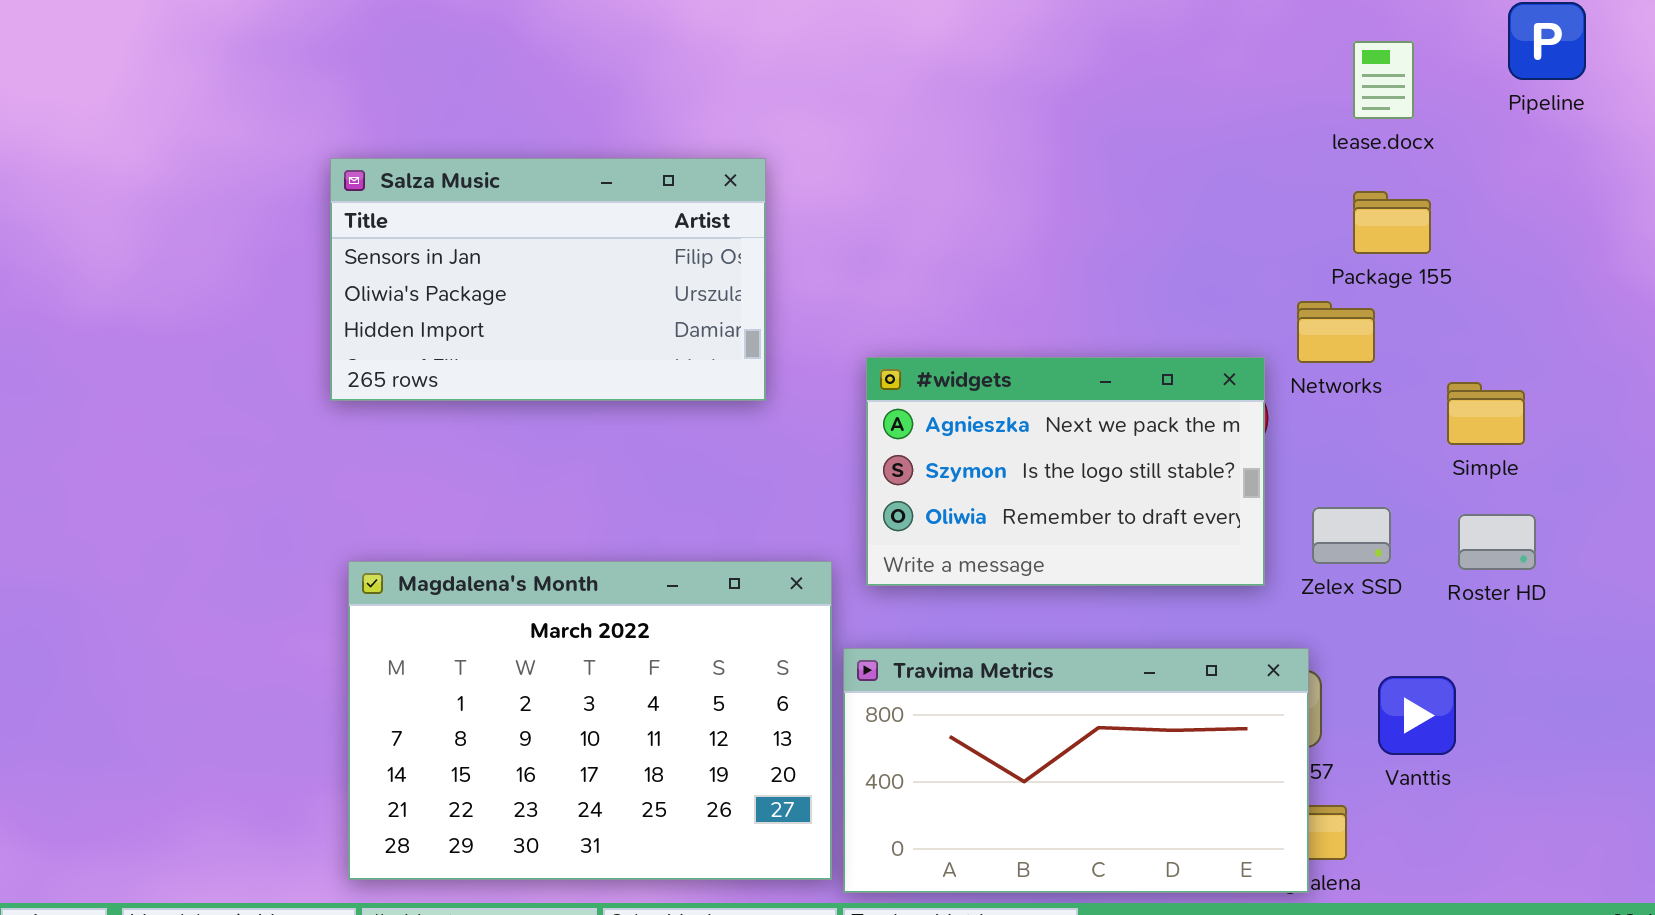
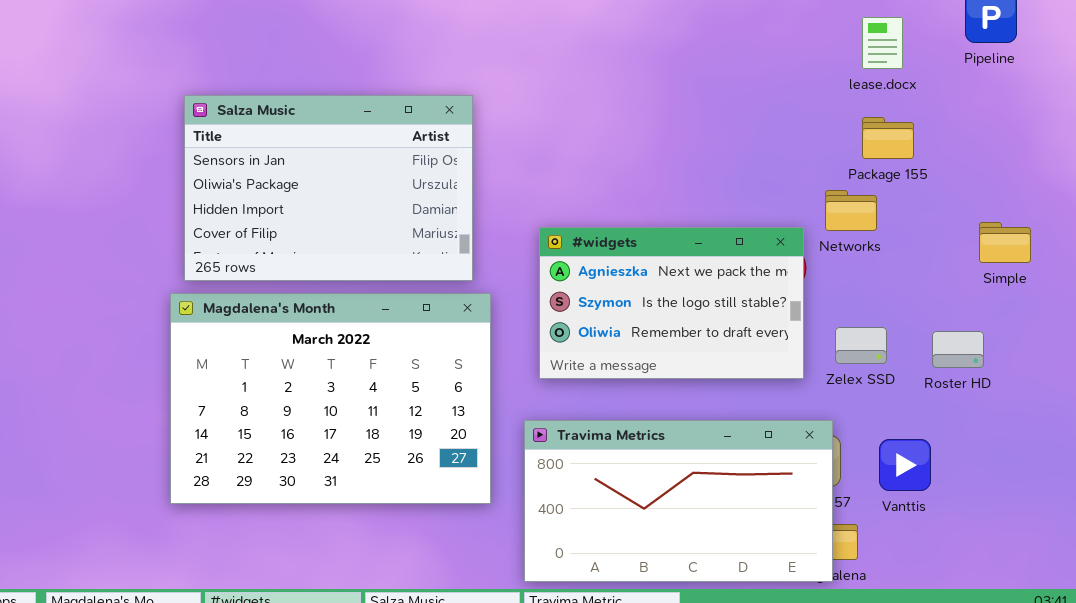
Salza Music: [330,158,766,401] -> [184,95,473,281], resized
Simple: [1447,382,1525,445] -> [979,222,1031,263], moved
Magdalena's Month: [348,561,832,880] -> [170,293,491,504], moved

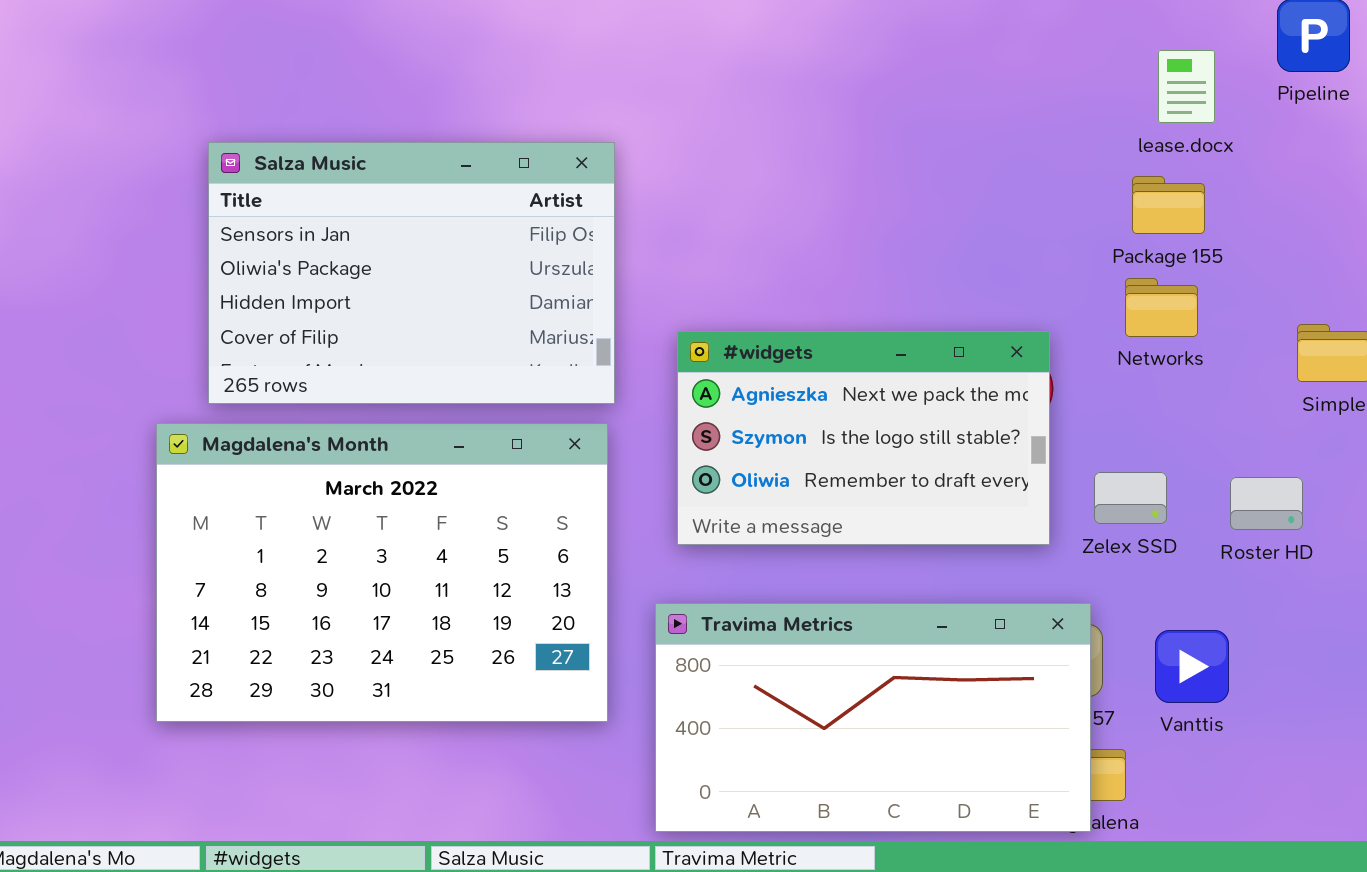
lease.docx: [862,17,903,69] -> [1158,50,1215,123], moved
Salza Music: [184,95,473,281] -> [208,142,615,404], moved
Networks: [825,190,877,231] -> [1125,278,1198,337], moved

